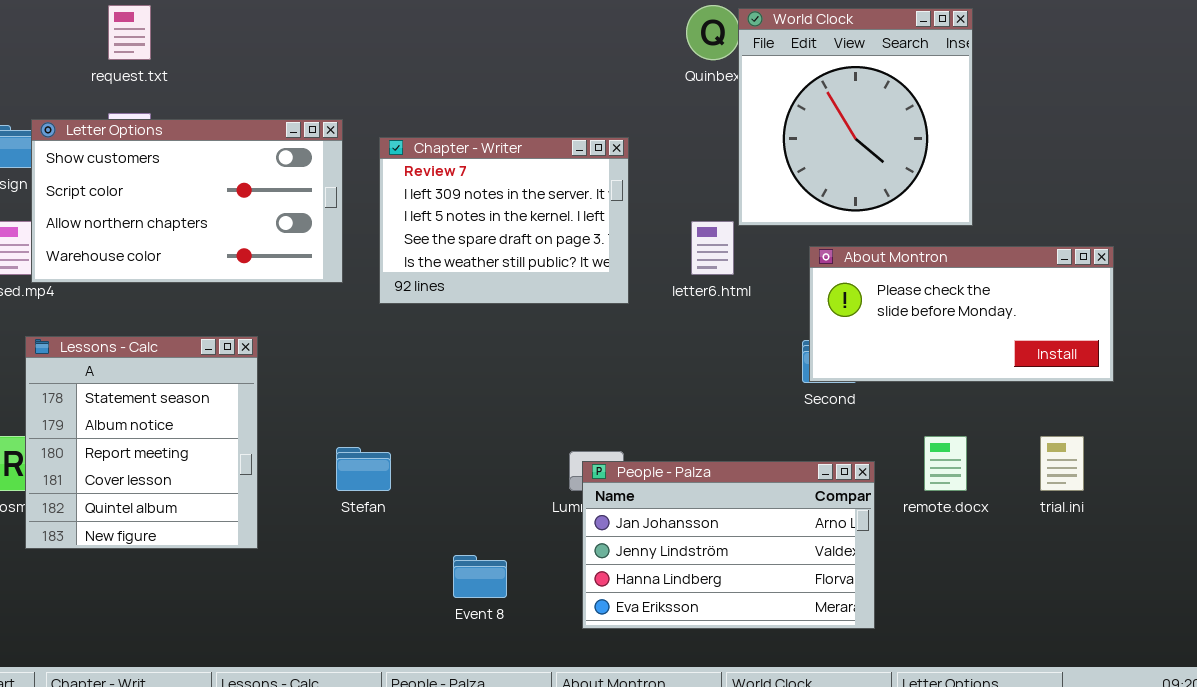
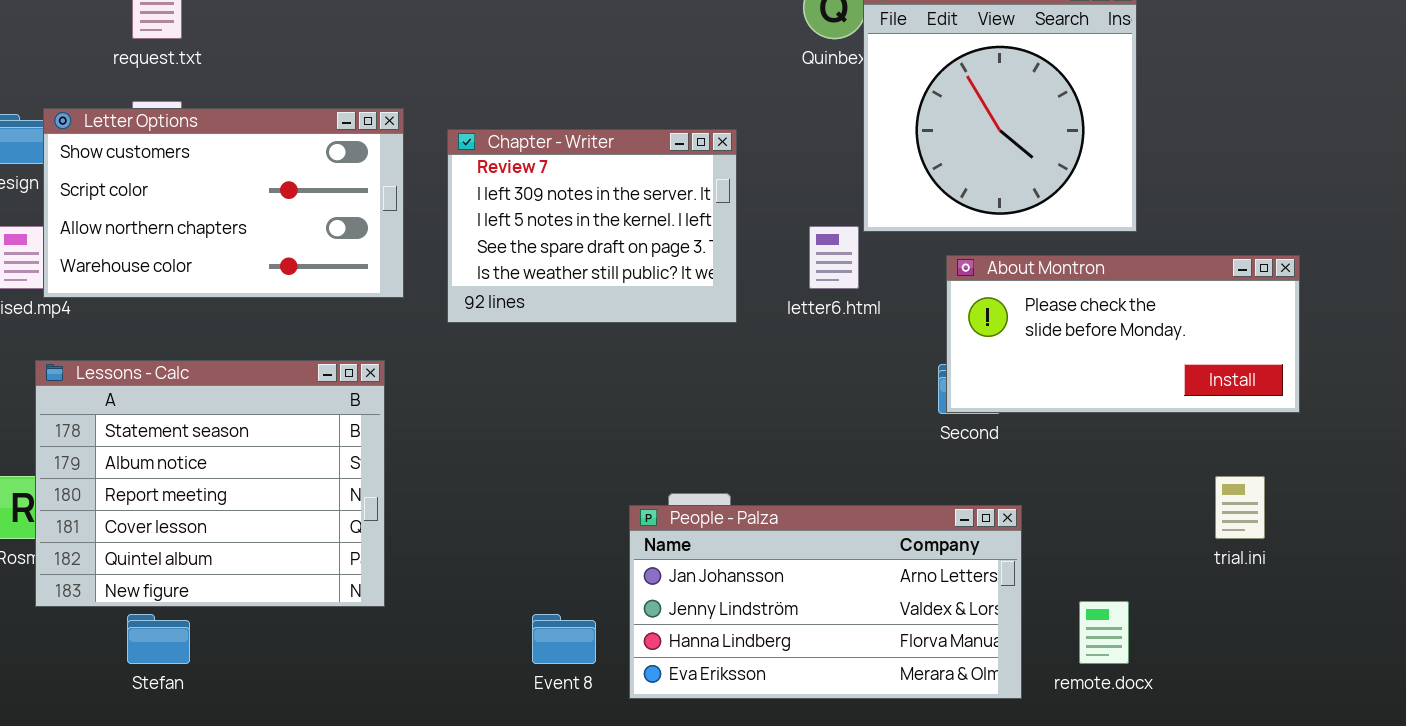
Lessons - Calc: [25,336,258,549] -> [35,360,385,607], resized
remote.docx: [924,436,967,491] -> [1079,601,1129,664], moved
Stefan: [336,447,391,491] -> [127,614,190,664], moved
People - Palza: [582,461,875,629] -> [629,505,1022,699], resized

